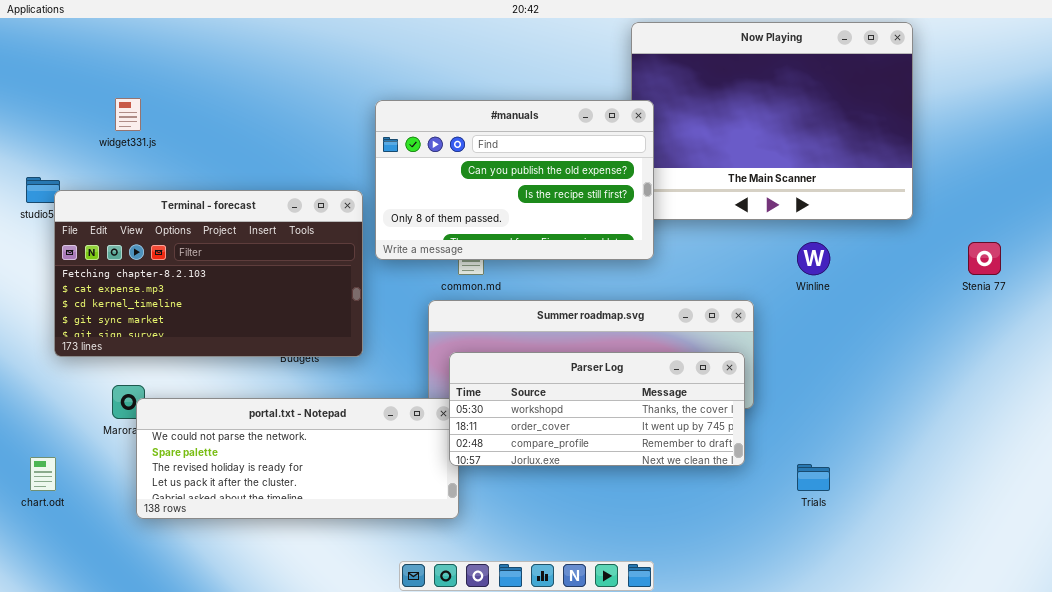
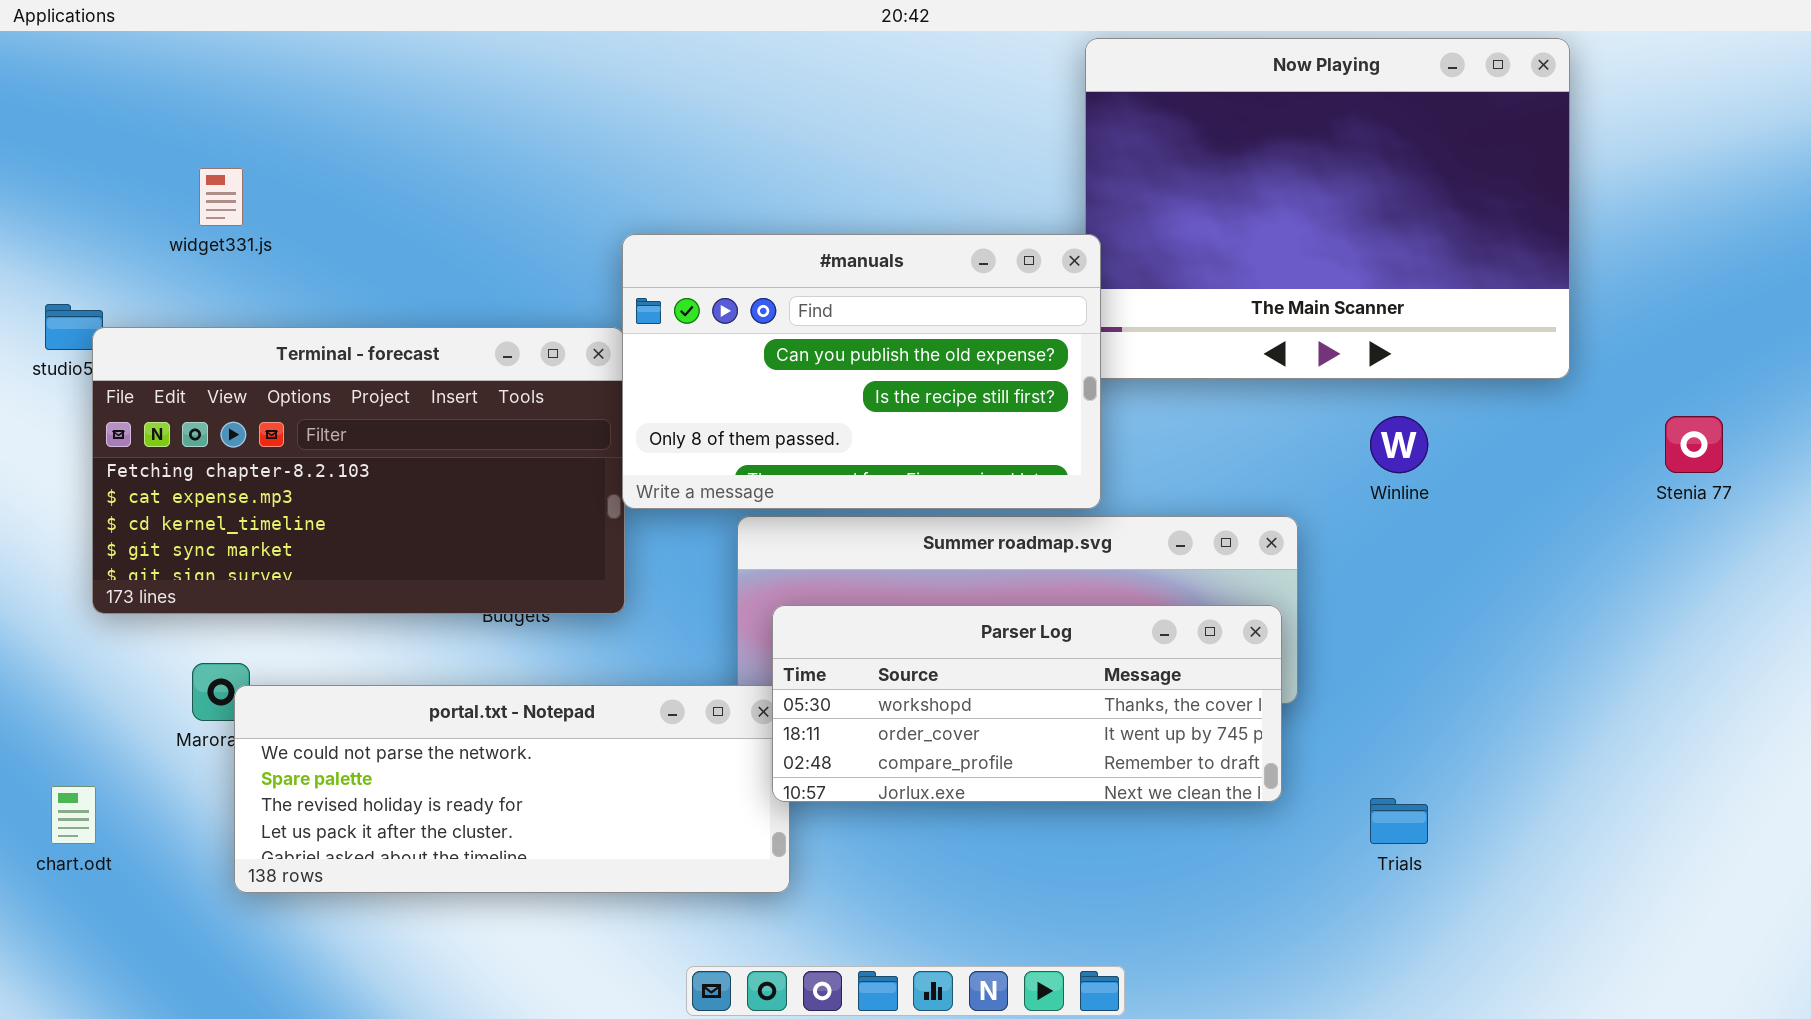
#manuals: [375,100,654,260] -> [622,234,1101,509], moved

